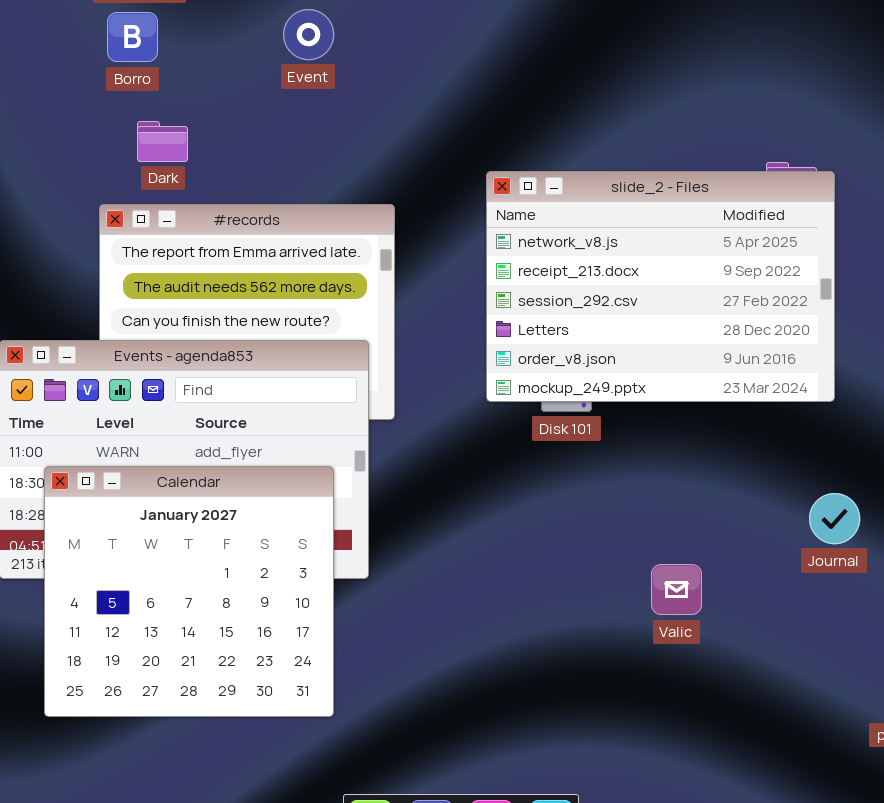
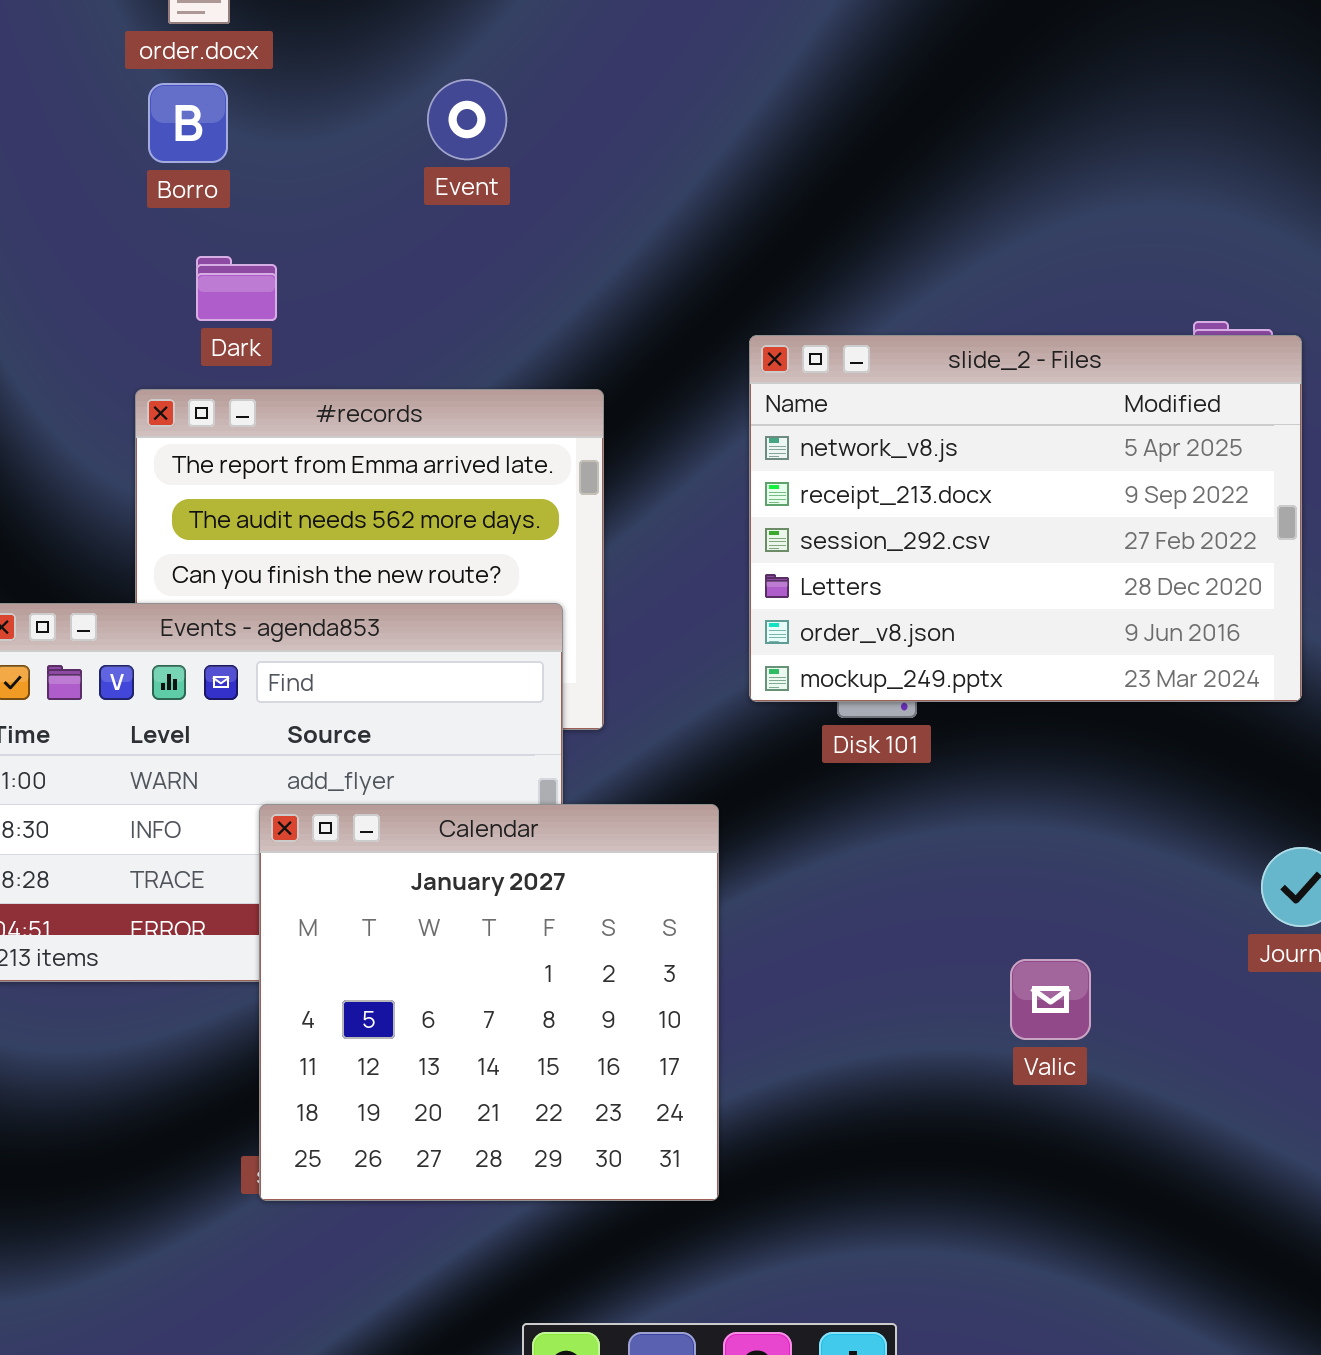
Calendar: [44,466,334,717] -> [259,804,719,1201], moved

